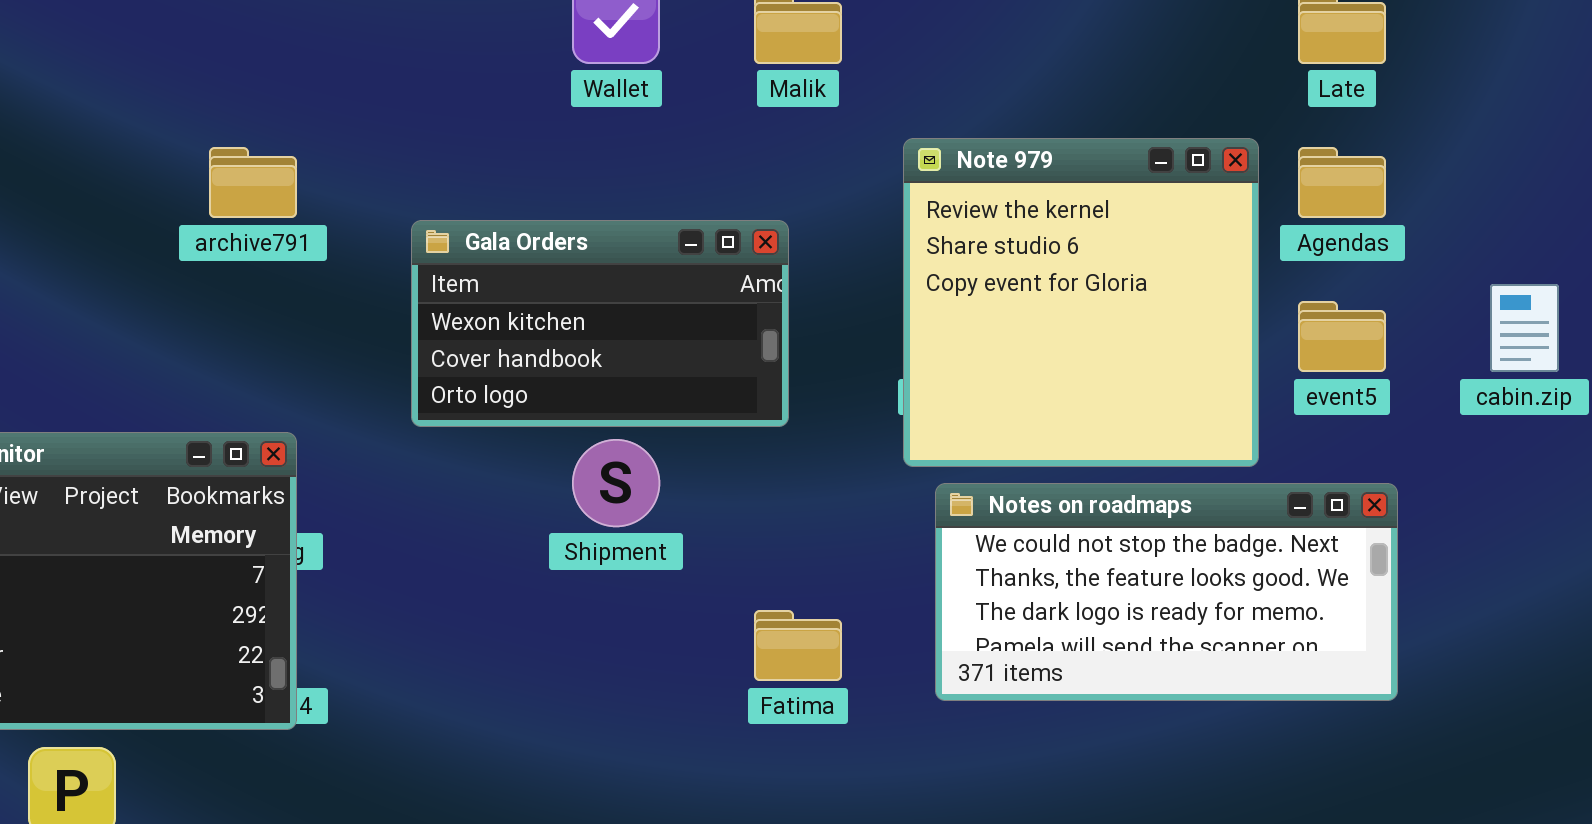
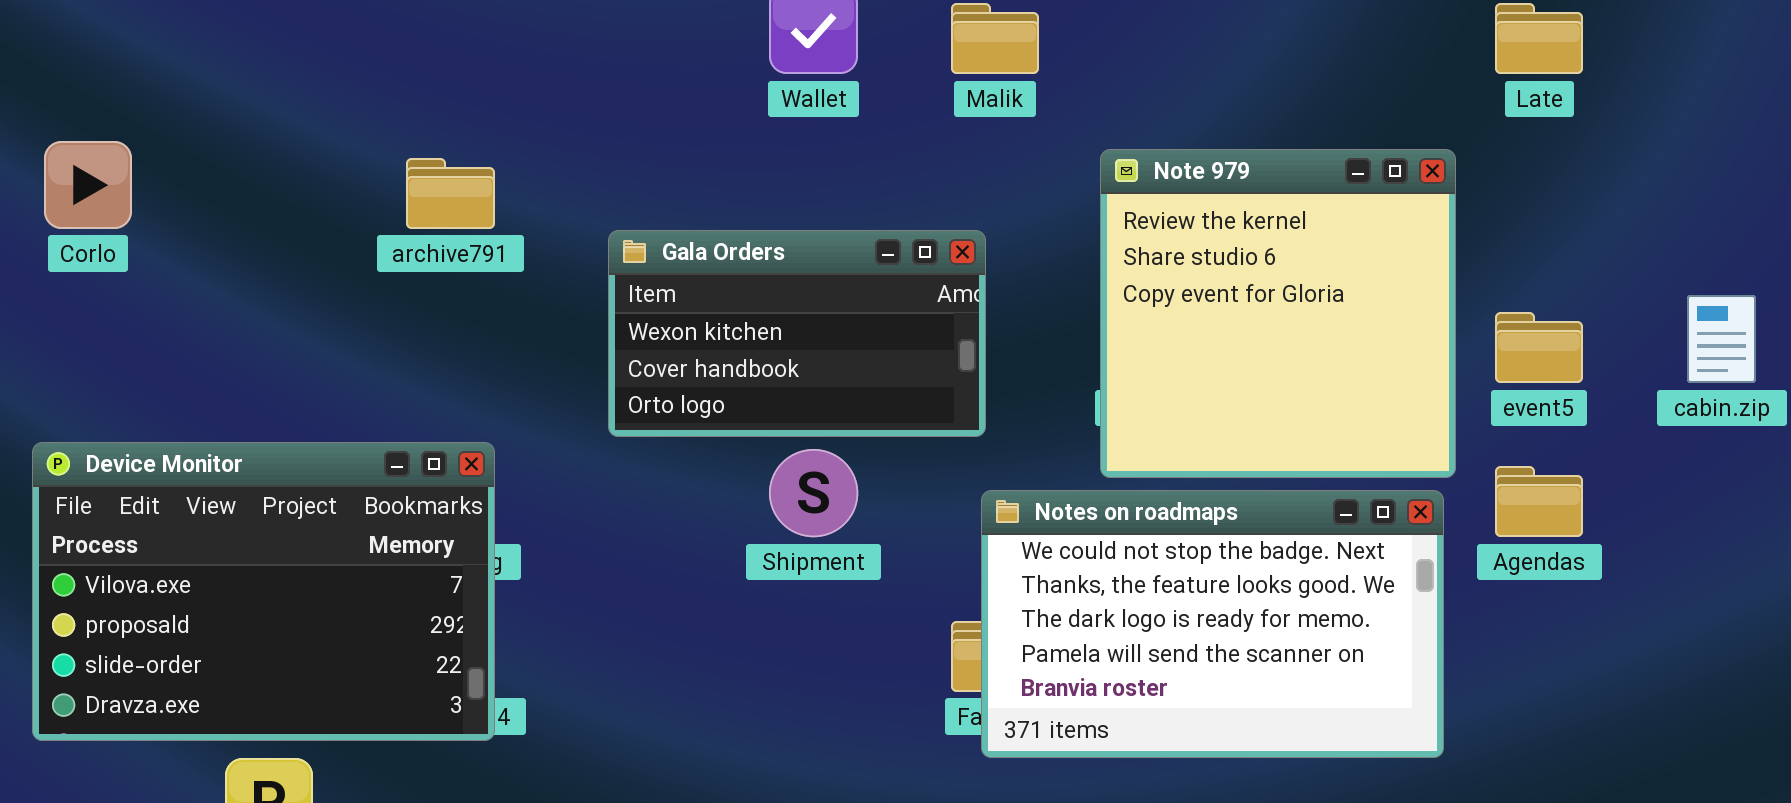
Agendas: [1298,147,1386,218] -> [1495,466,1583,537], moved
Notes on roadmaps: [935,483,1398,701] -> [981,490,1444,758], moved, resized

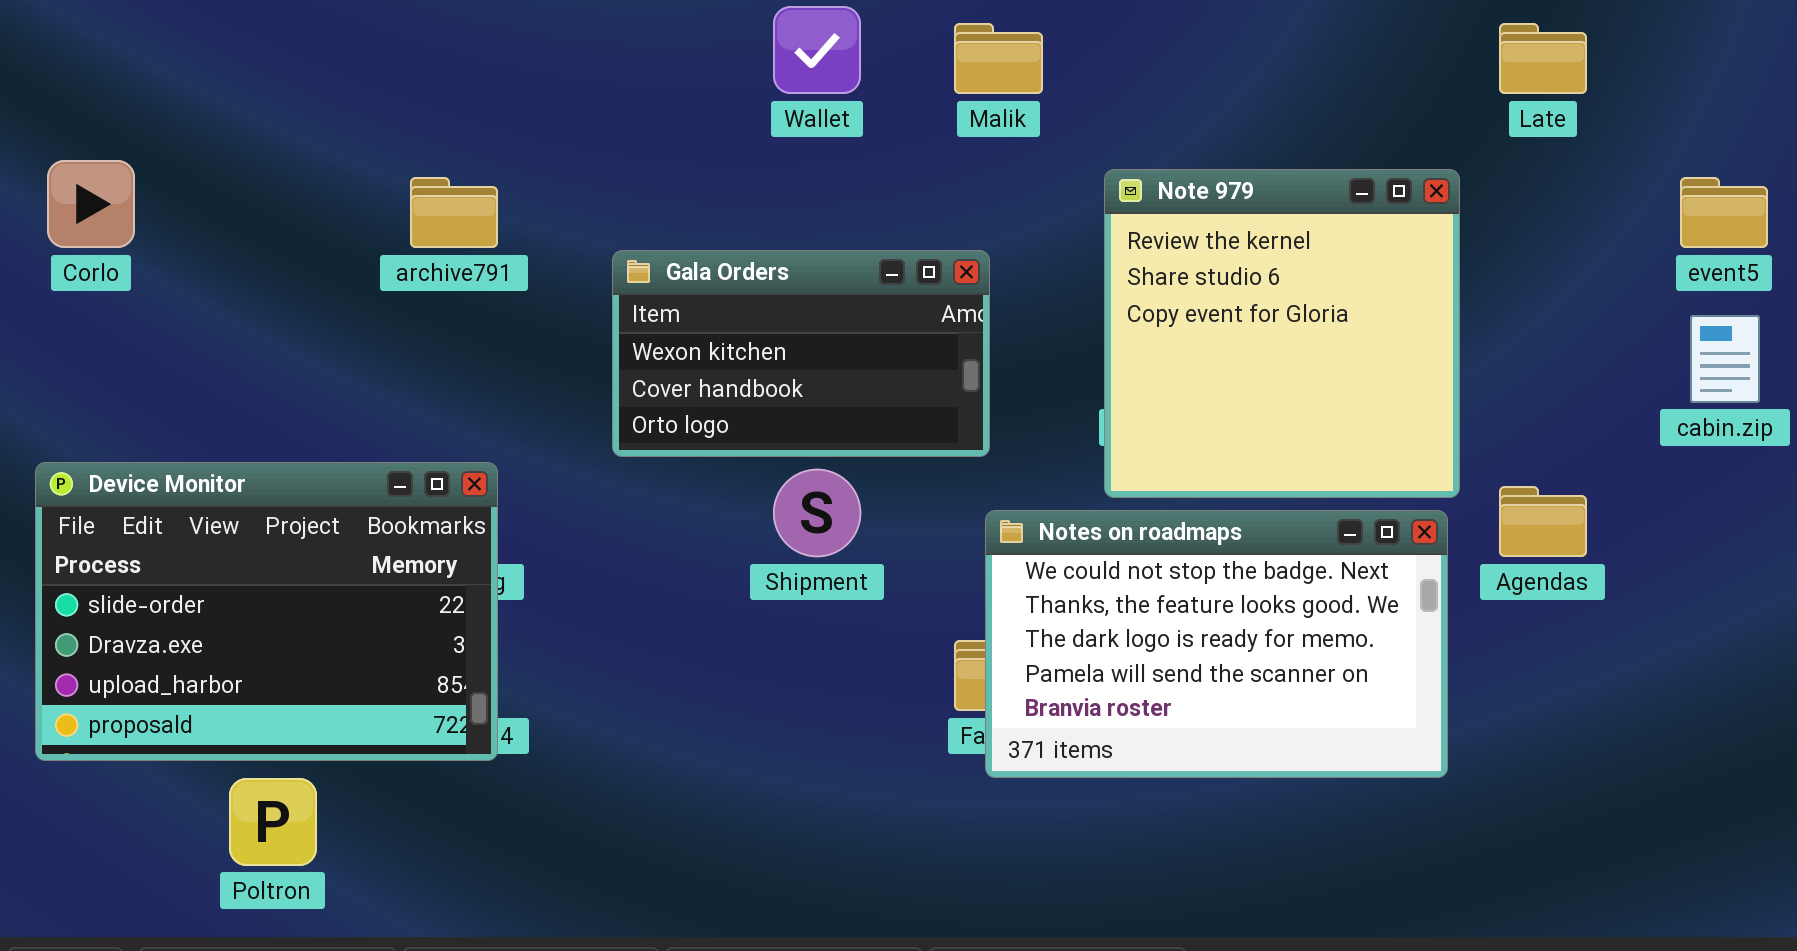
event5: [1495,312,1583,383] -> [1680,177,1768,248], moved
Device Monitor: [32,442,495,741] -> [35,462,498,761], scrolled down 2 rows

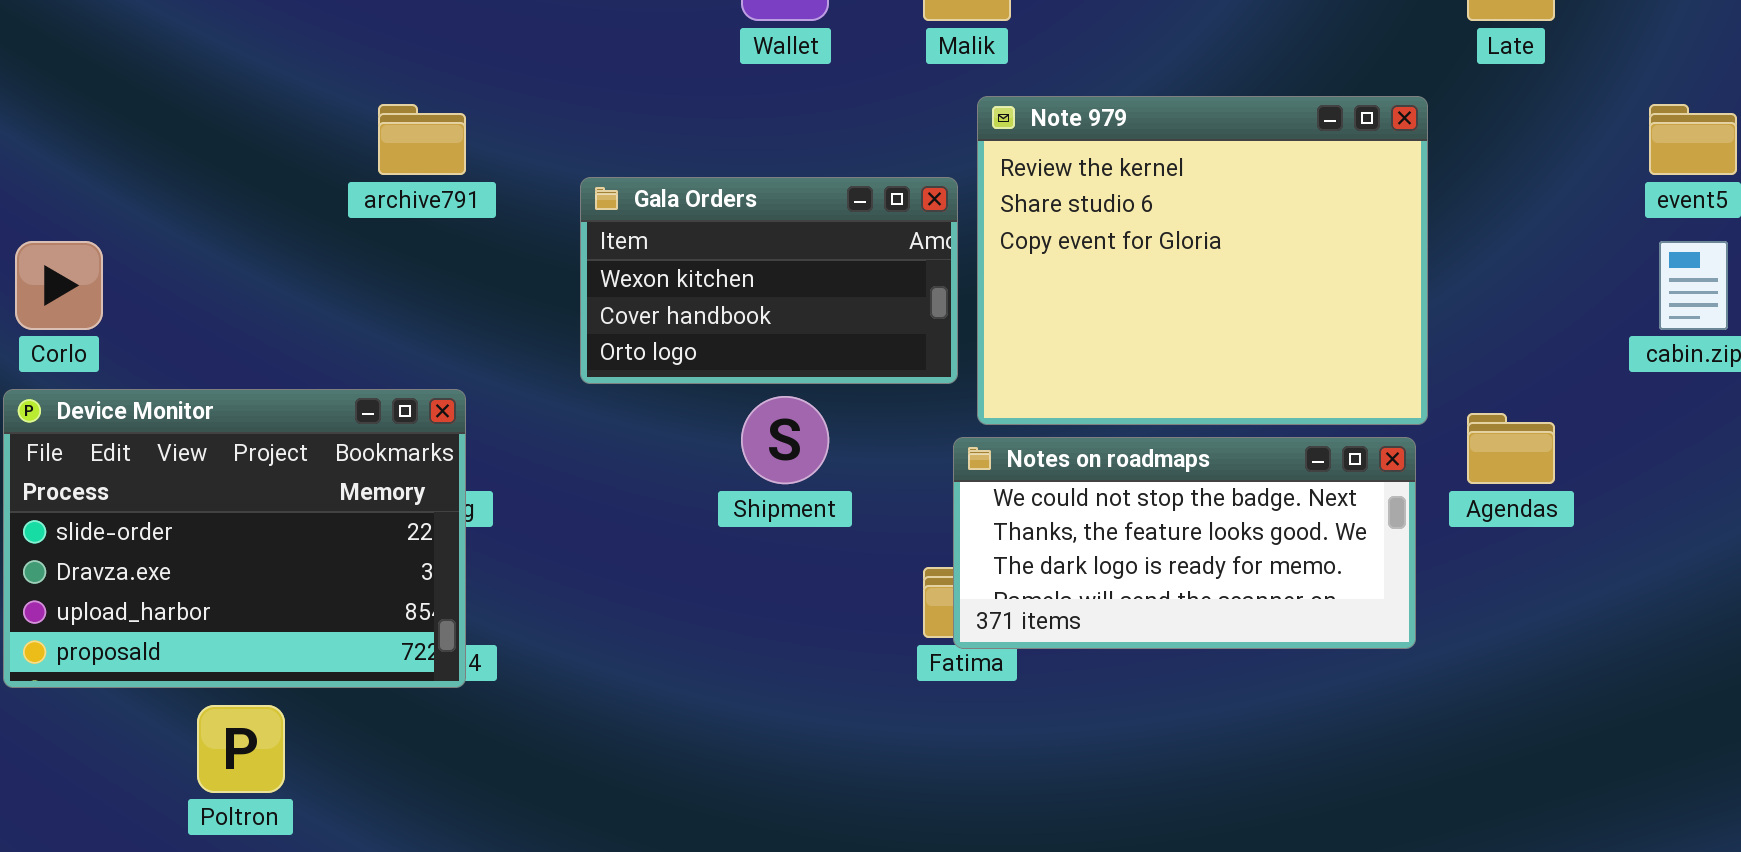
Corlo: [47,160,135,248] -> [15,241,103,330], moved
Note 979: [1104,169,1460,498] -> [977,96,1428,425], resized
Notes on roadmaps: [985,510,1448,778] -> [953,437,1416,649], resized

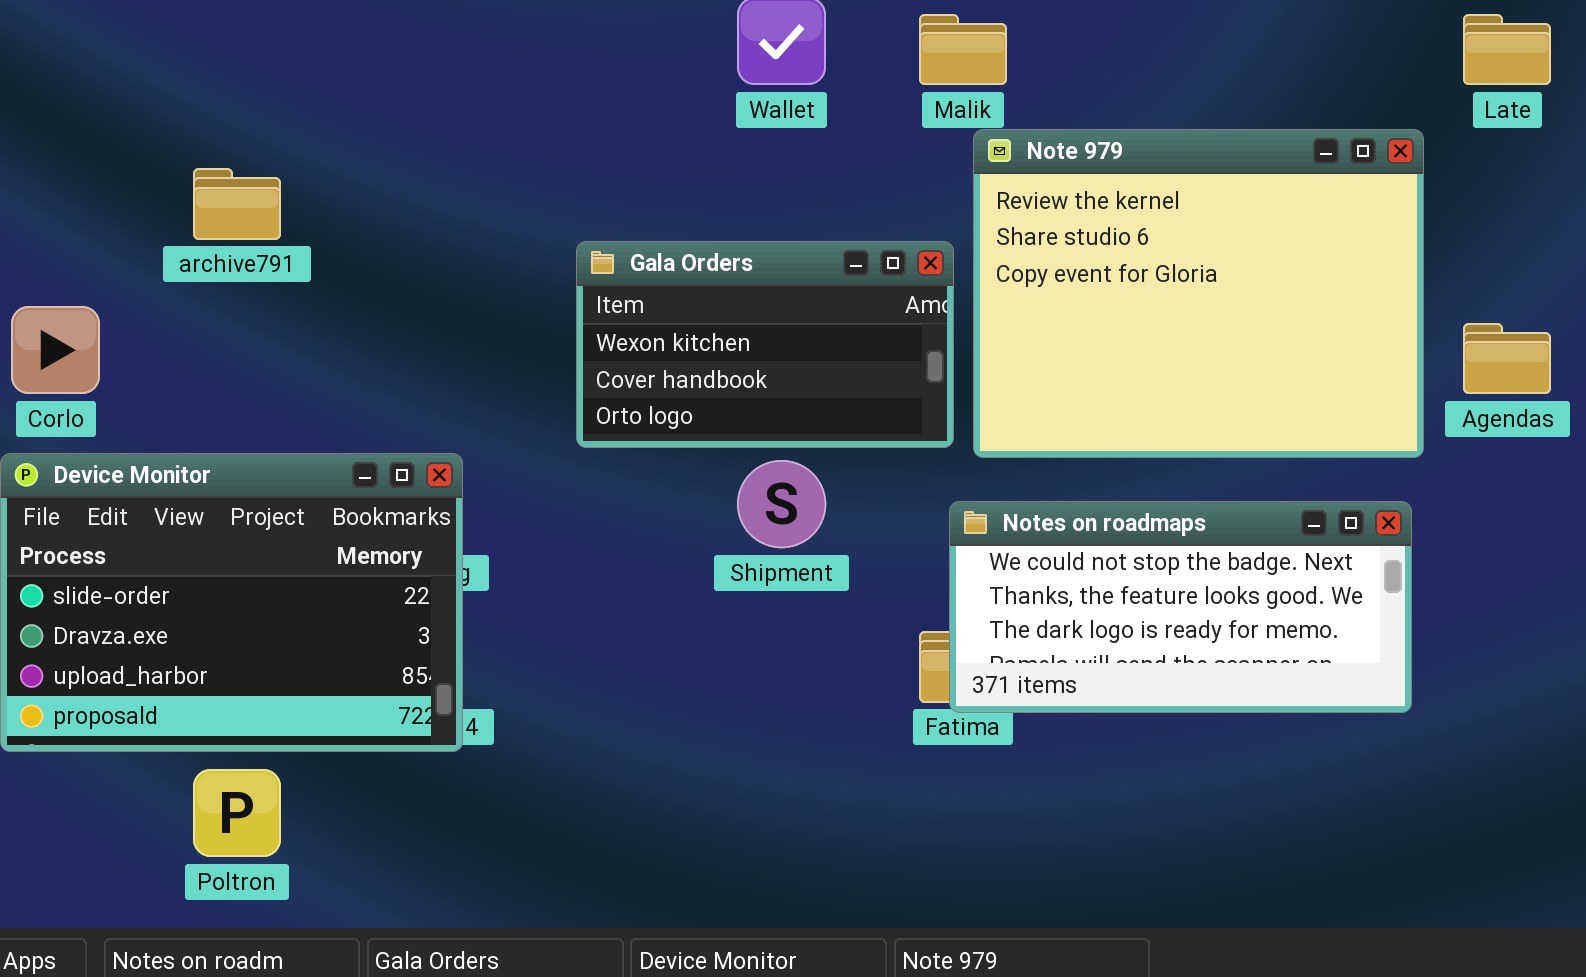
Note 979: [977,96,1428,425] -> [973,129,1424,458], moved
archive791: [378,104,466,175] -> [193,168,281,240], moved
Agendas: [1467,413,1555,484] -> [1463,323,1551,394], moved

